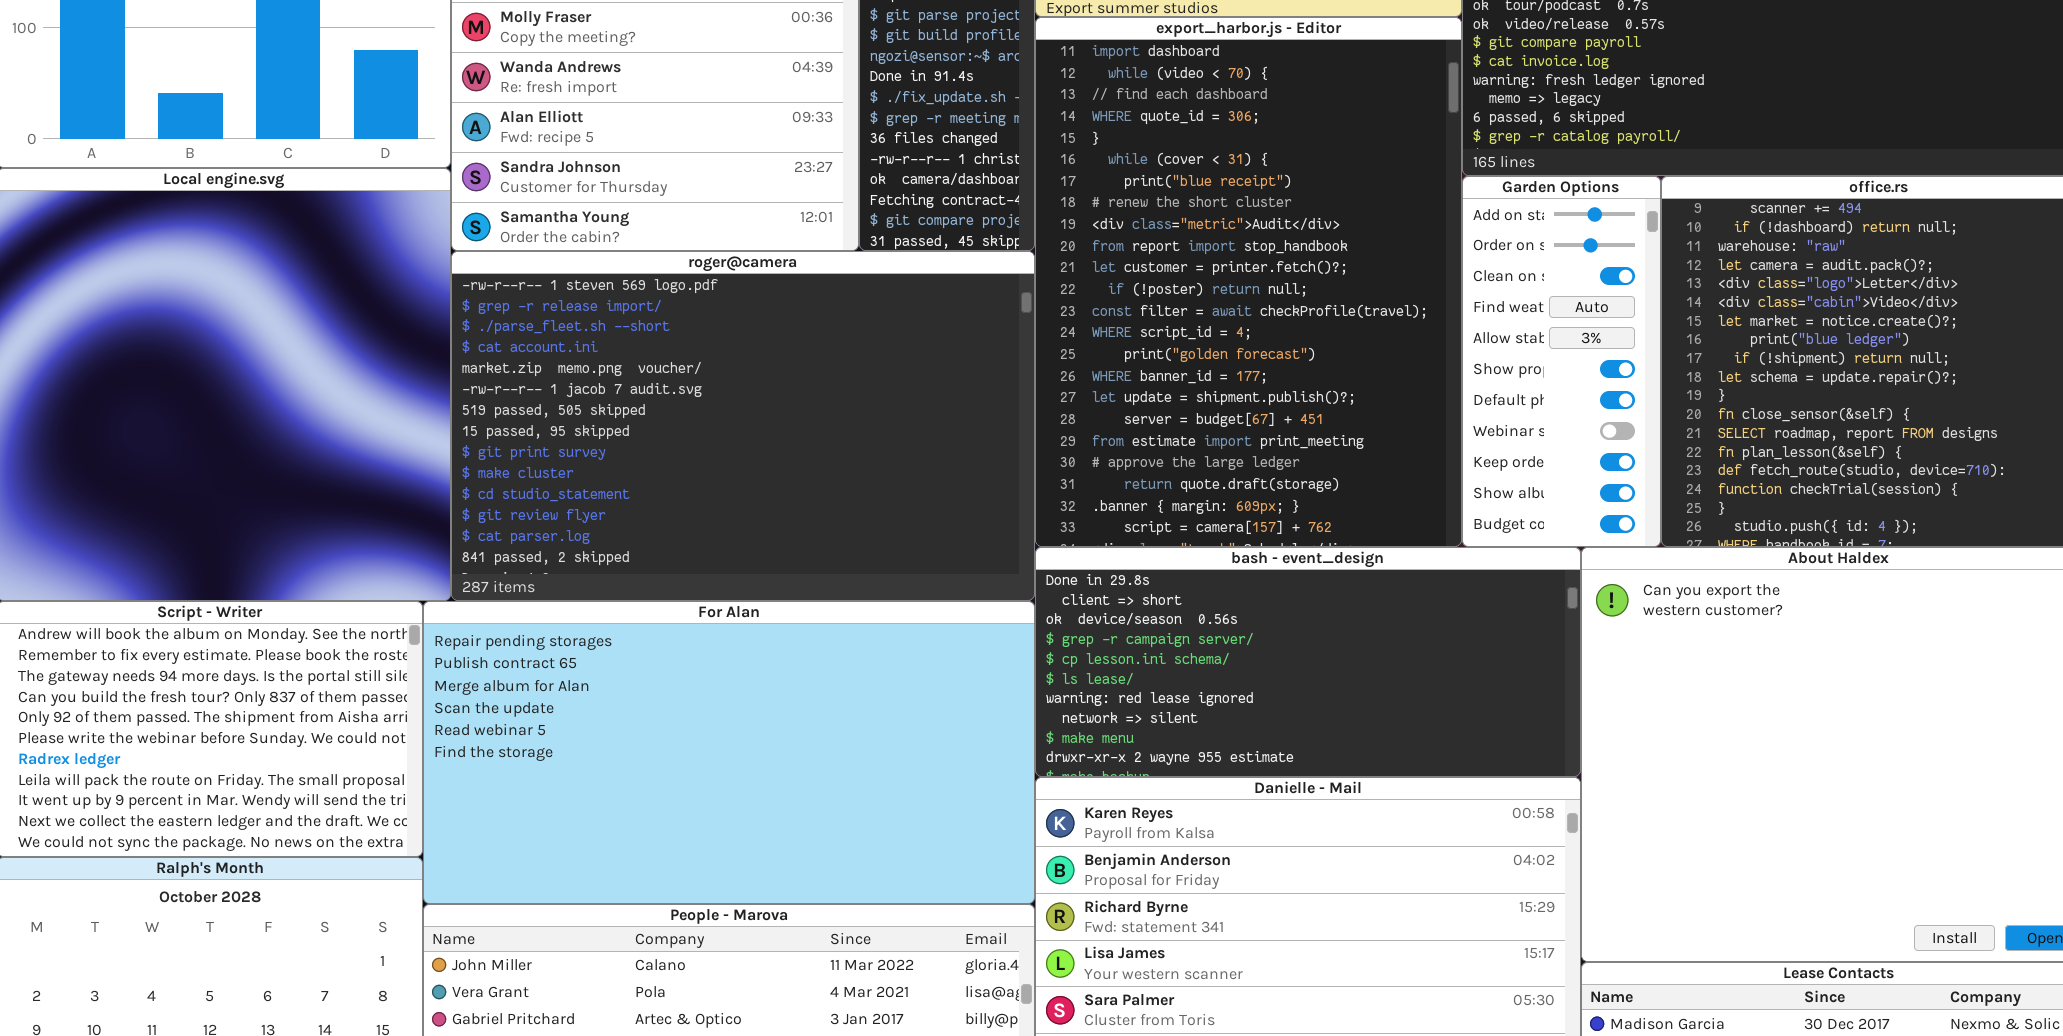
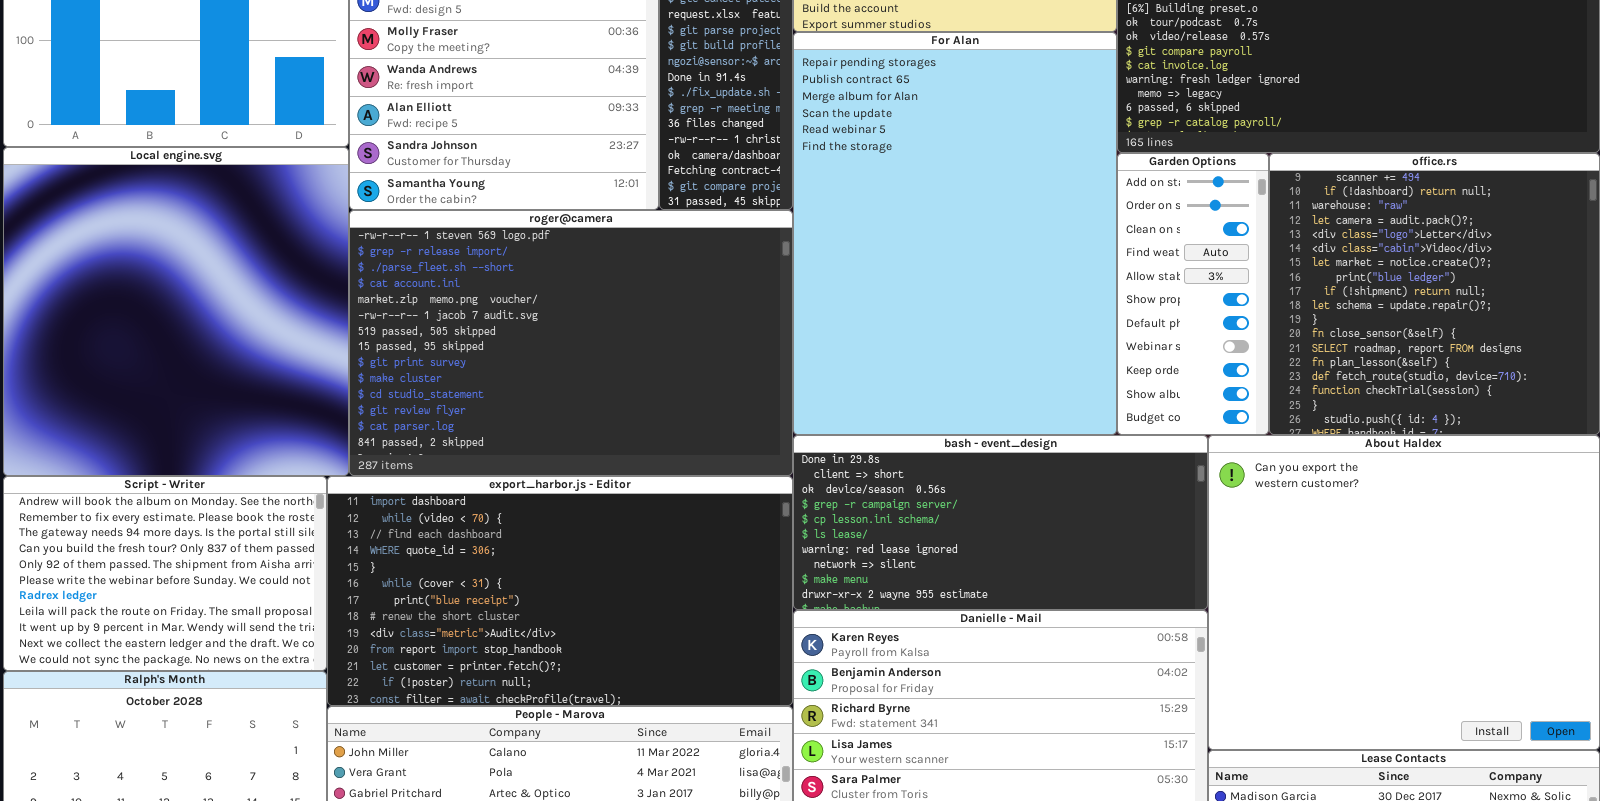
export_harbor.js - Editor: [1035,17,1462,547] -> [327,476,793,706], moved, resized
For Alan: [423,601,1035,904] -> [793,32,1117,435], moved, resized

